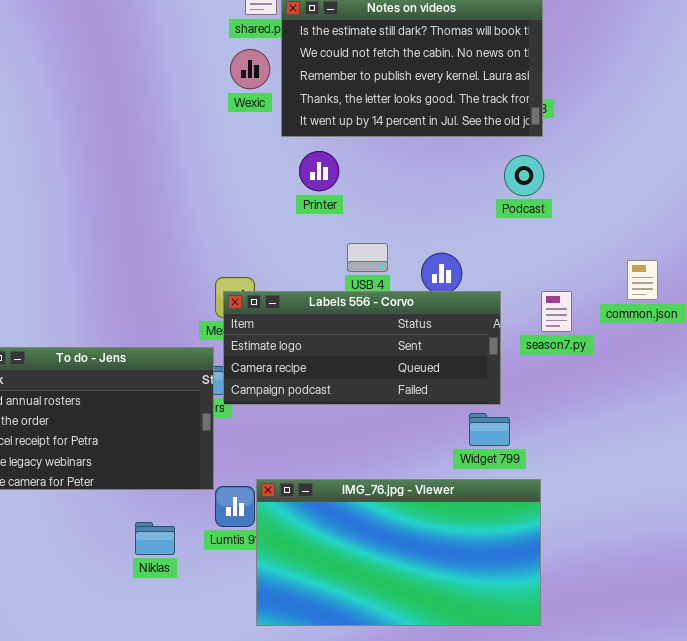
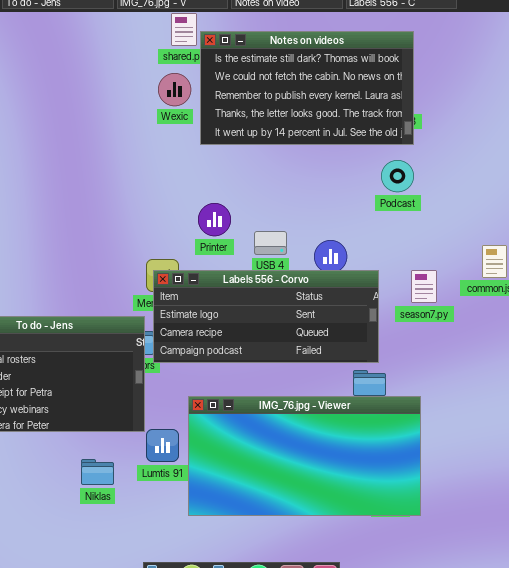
Printer: [299,151,339,191] -> [198,203,231,236], moved
IMG_76.jpg - Viewer: [256,479,541,626] -> [188,396,421,516], moved

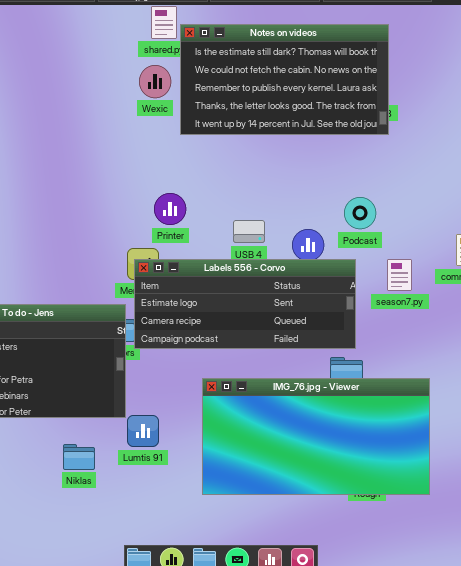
Podcast: [381,160,414,192] -> [344,197,376,229], moved
Printer: [198,203,231,236] -> [154,193,186,225], moved
IMG_76.jpg - Viewer: [188,396,421,516] -> [202,378,430,495], moved

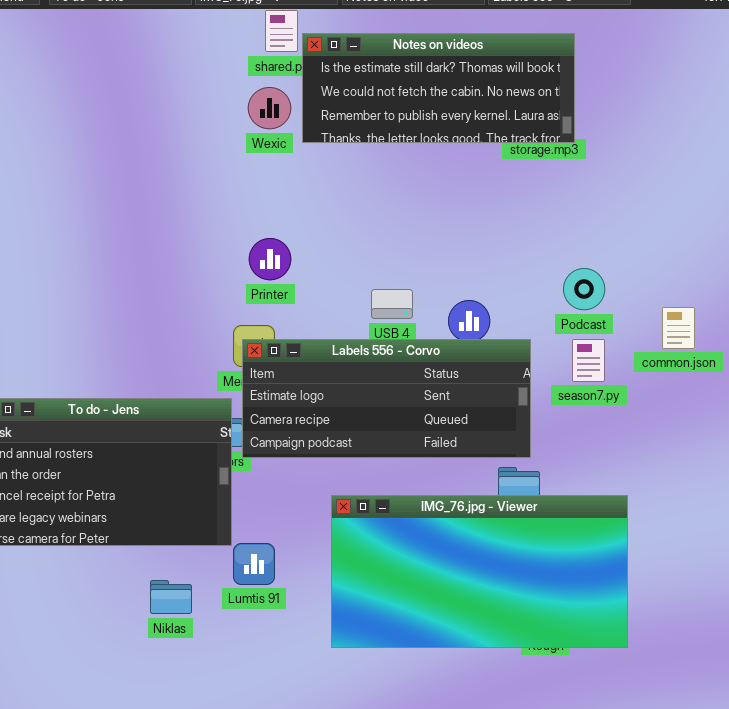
Notes on videos: [180,24,389,135] -> [302,33,575,143], resized
Printer: [154,193,186,225] -> [249,238,291,280], moved
Podcast: [344,197,376,229] -> [563,268,605,310], moved

